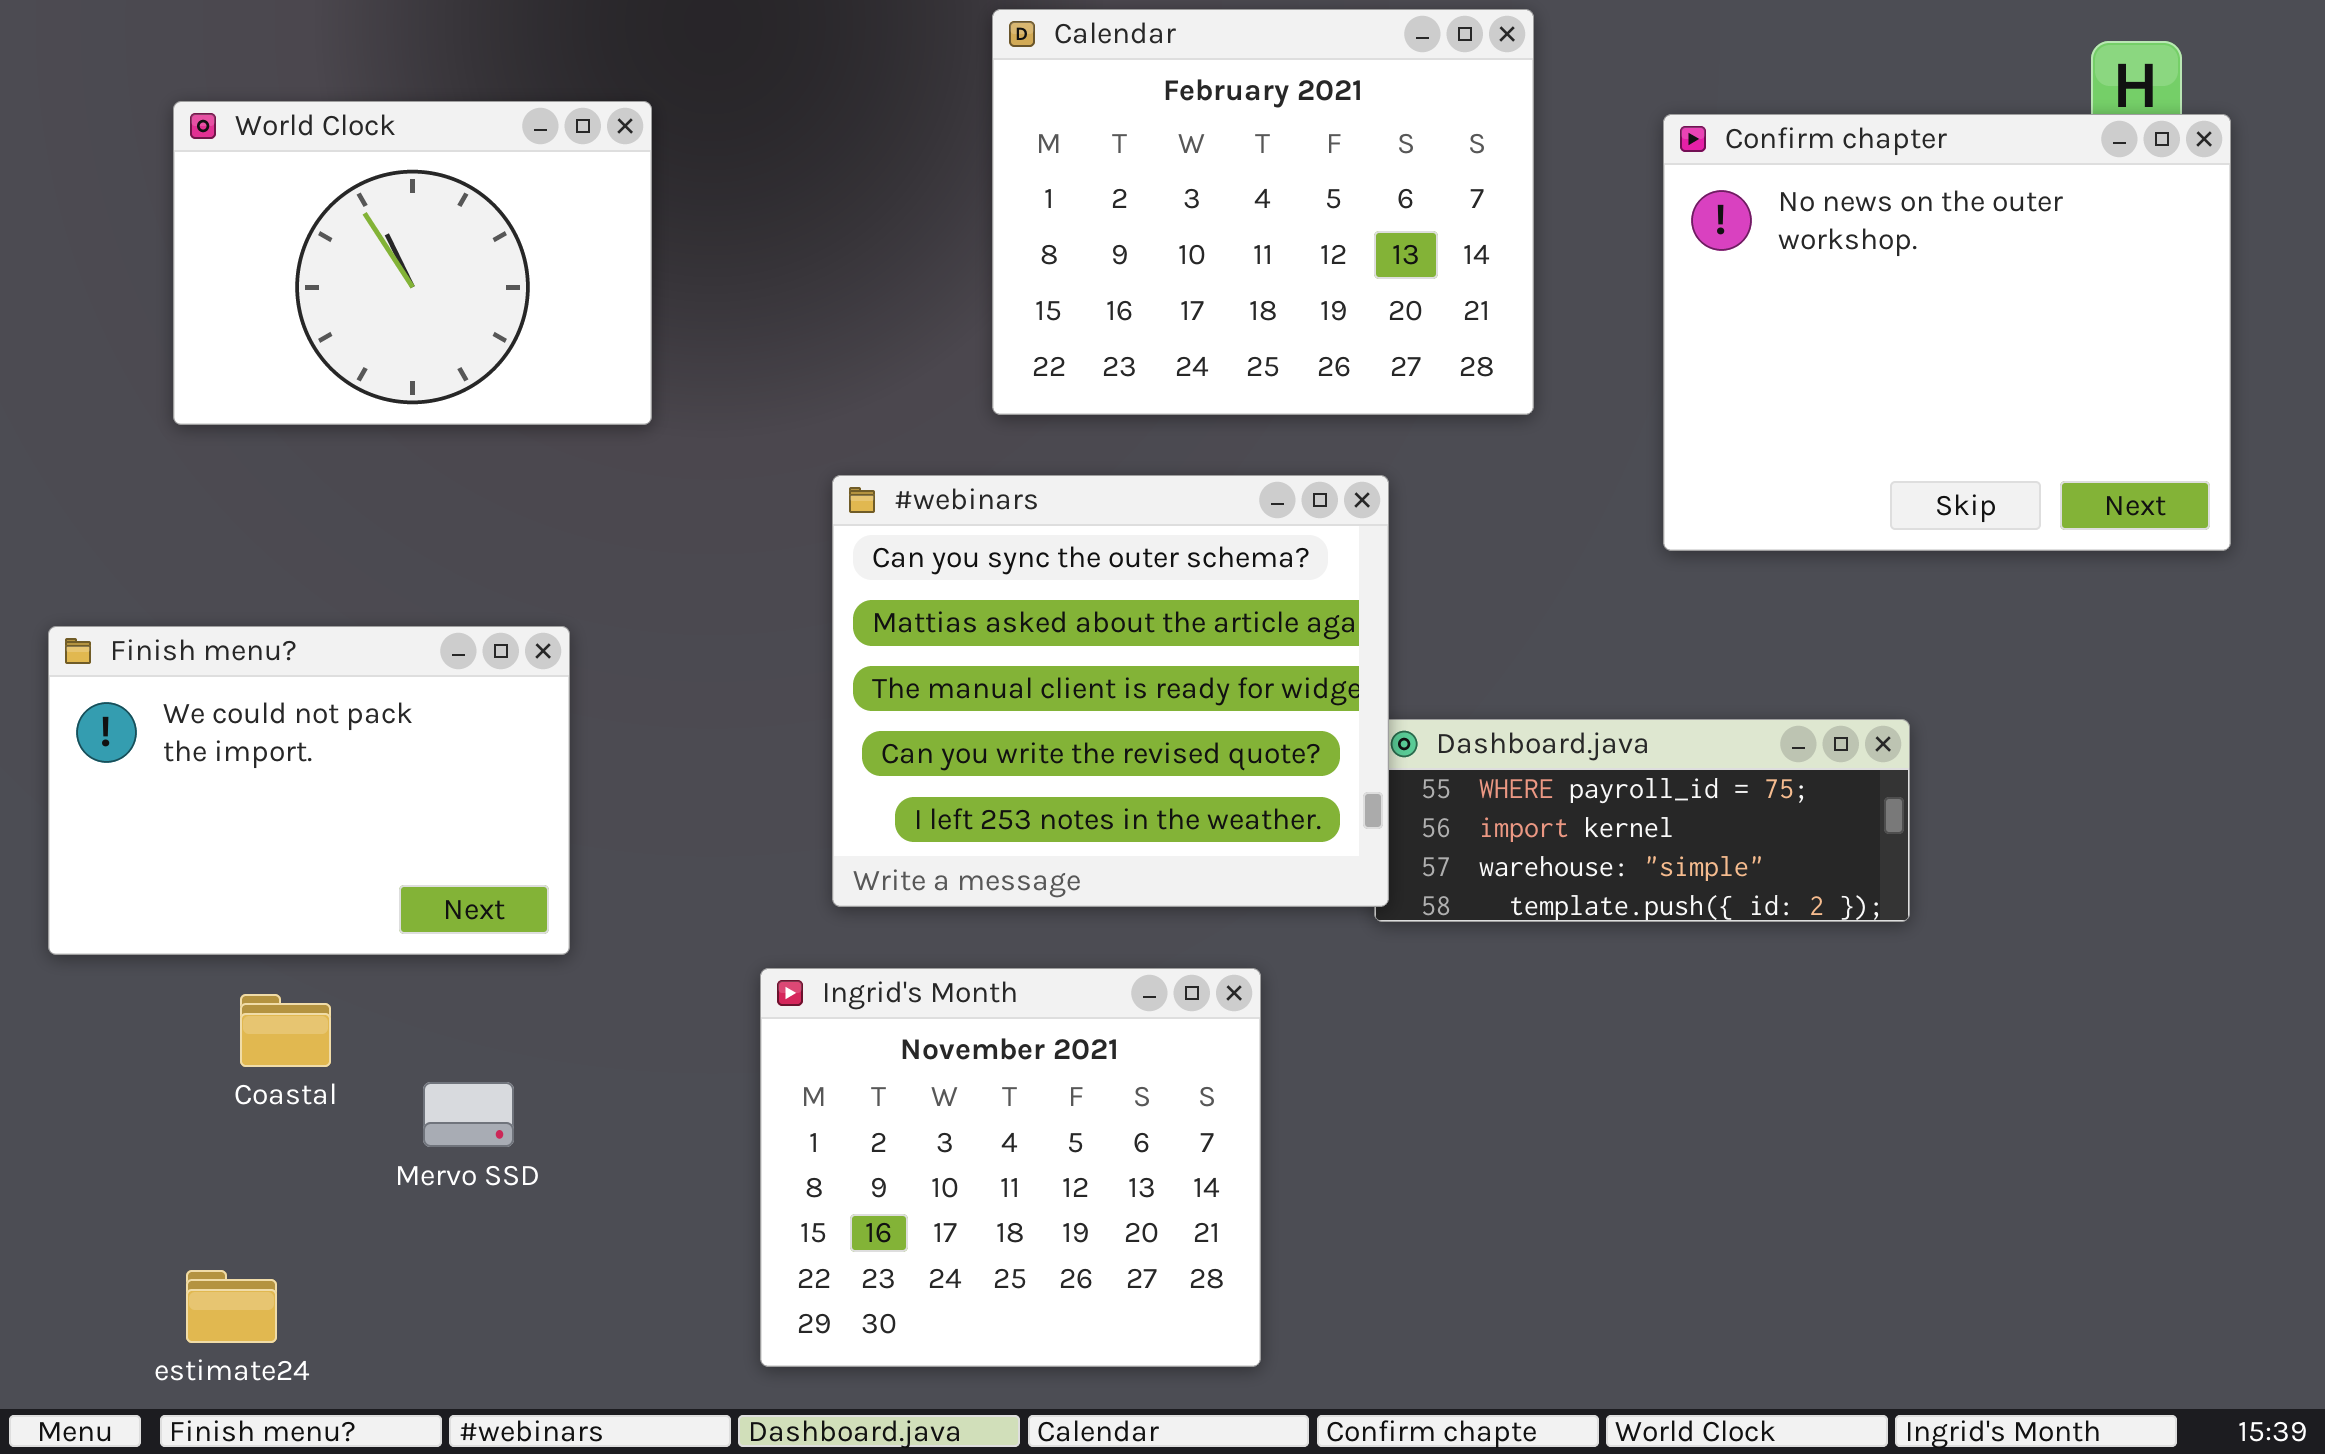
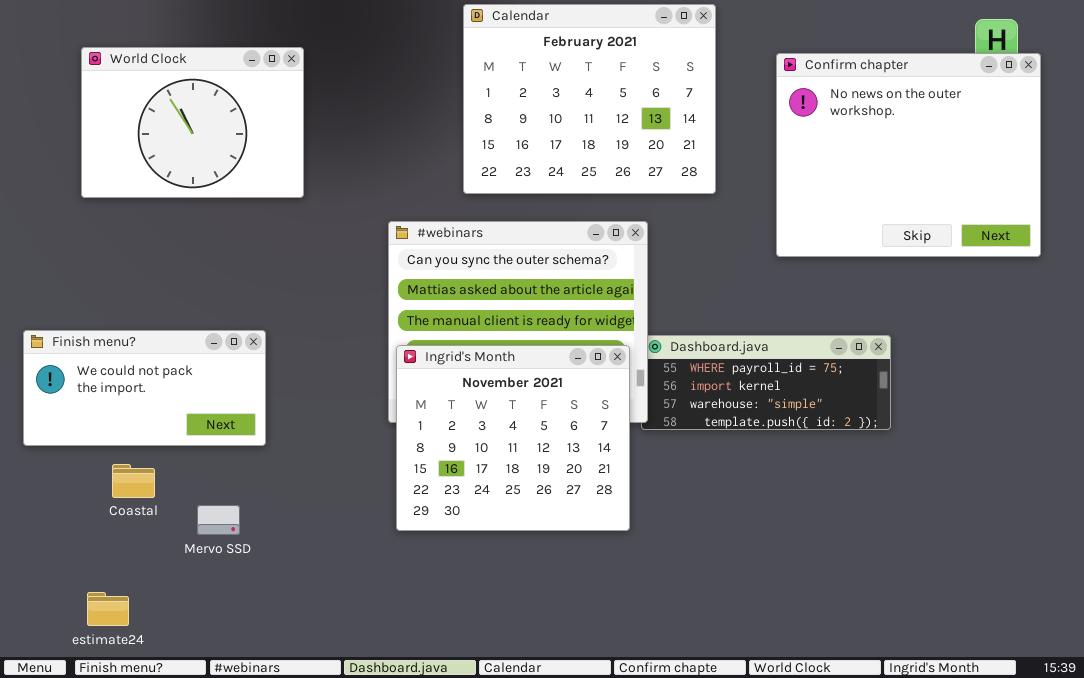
Finish menu?: [48,626,570,955] -> [23,330,266,446], resized
Ingrid's Month: [760,968,1261,1367] -> [396,345,630,531], moved

